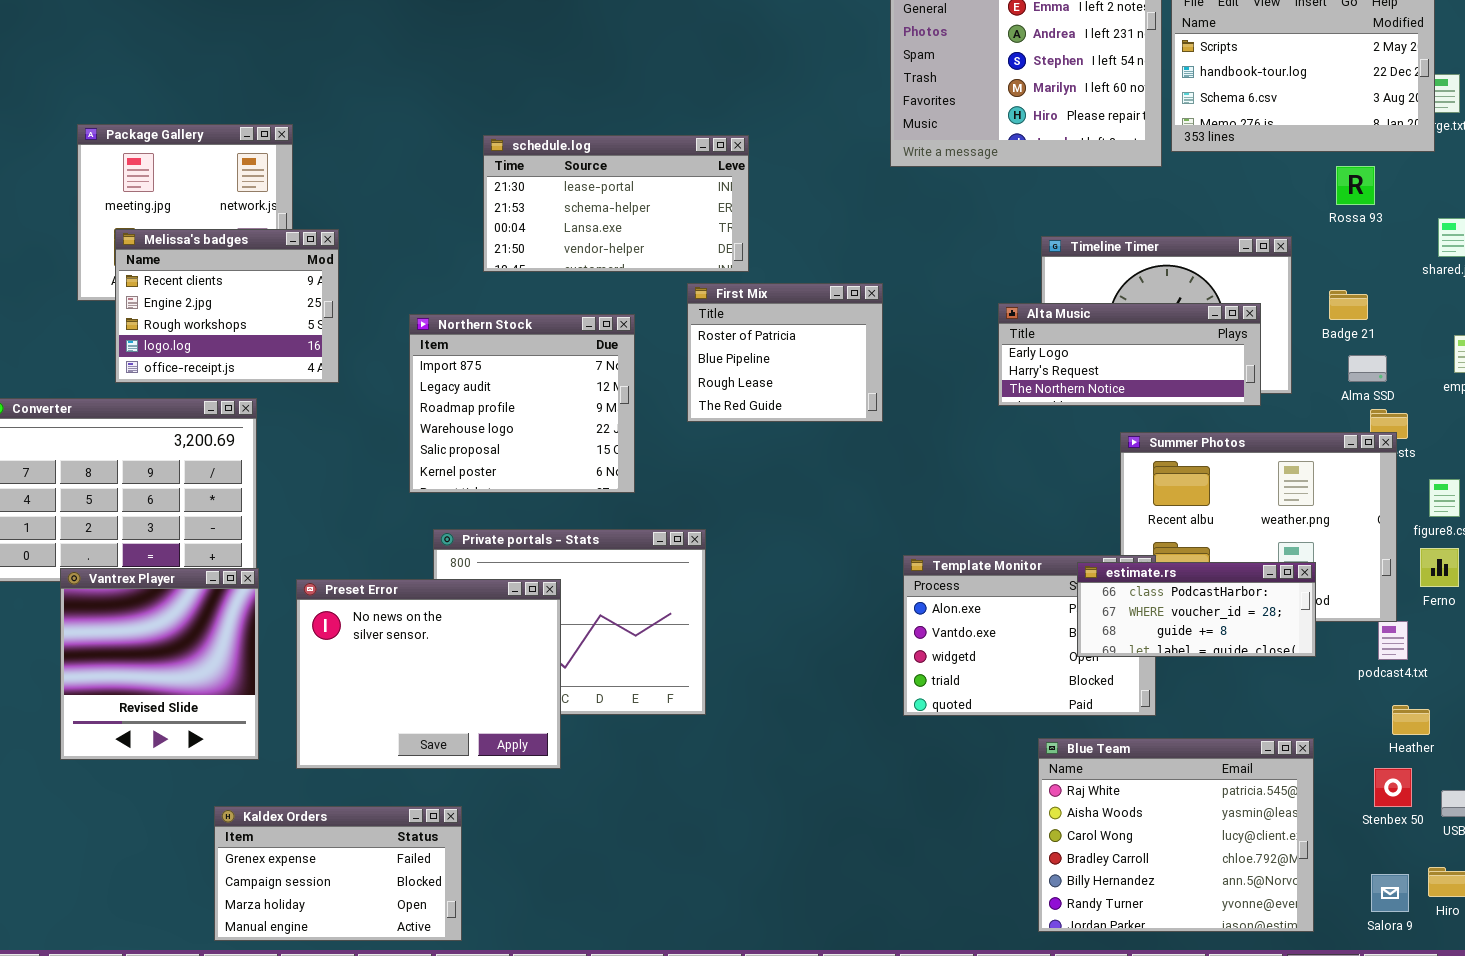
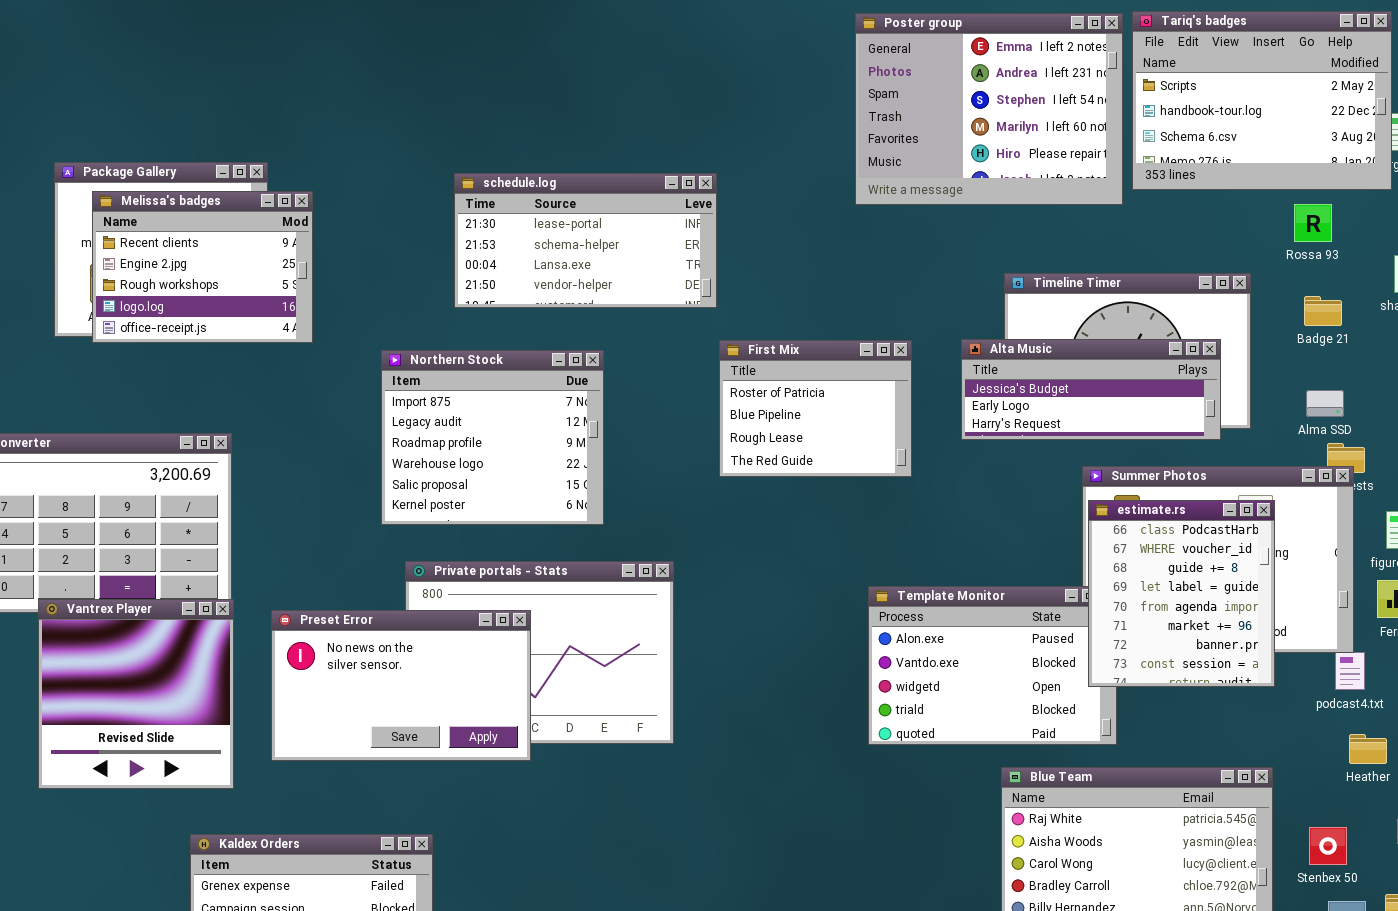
Melissa's badges: [115,229,339,383] -> [92,191,313,343], moved
First Mix: [687,283,883,422] -> [719,340,912,477], moved
Badge 21: [1329,290,1368,320] -> [1304,296,1342,326], moved
Alta Music: [998,303,1261,406] -> [961,339,1221,440], scrolled up 1 row
estimate.rs: [1077,562,1316,657] -> [1088,500,1275,687], resized
Preset Error: [296,579,561,769] -> [271,610,531,761], resized
Stenbex 50: [1374,768,1412,807] -> [1309,827,1347,865], moved

